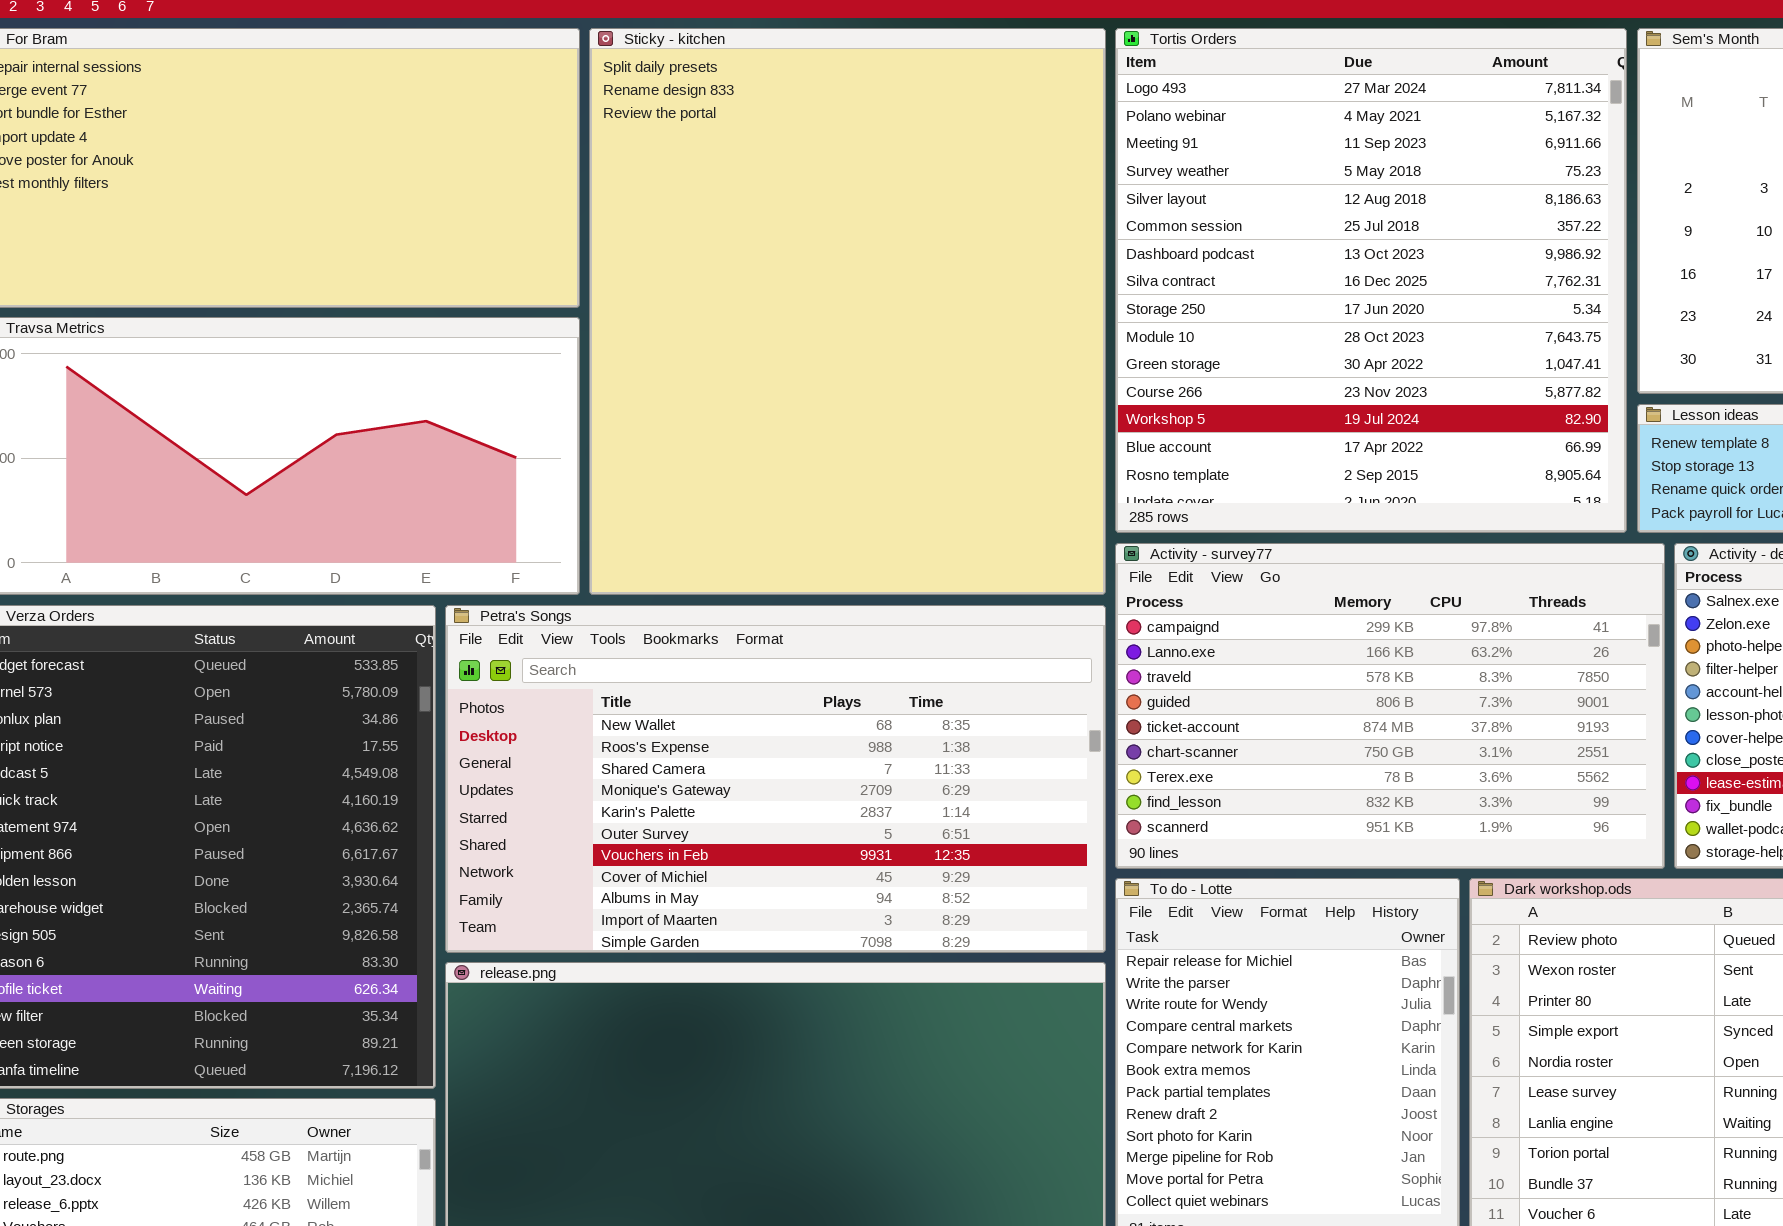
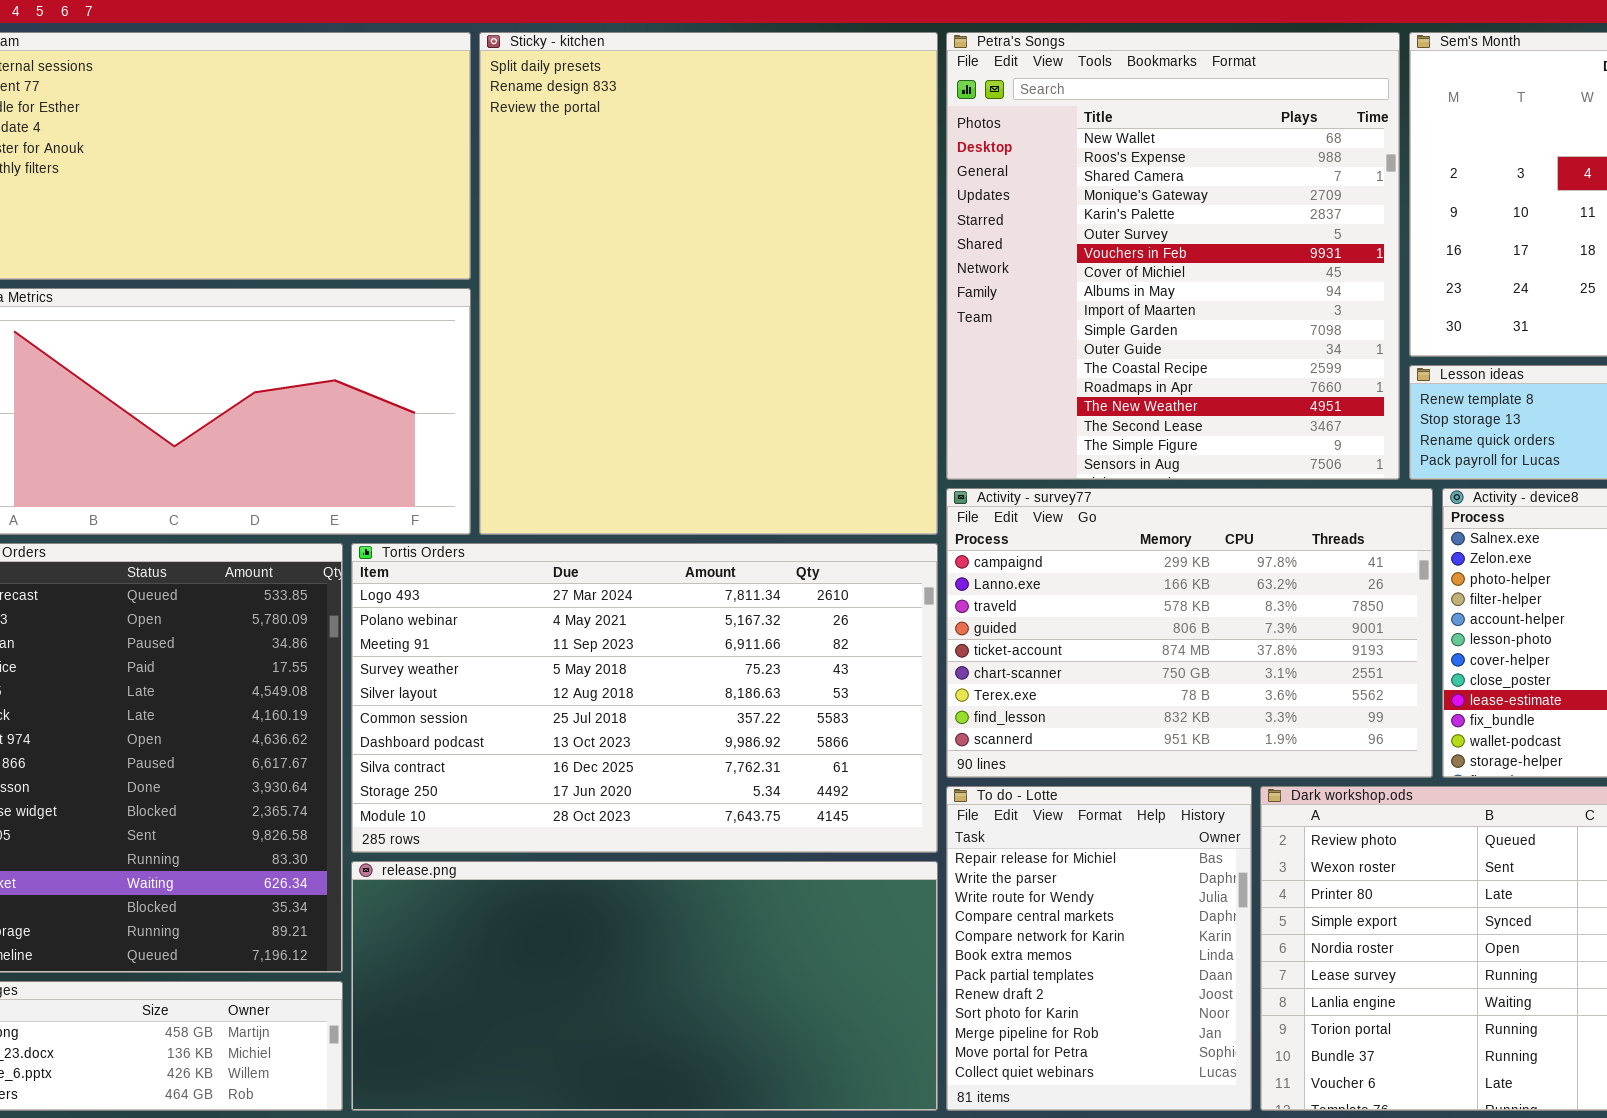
Tortis Orders: [1115,28,1627,533] -> [351,543,938,853], moved, resized
Petra's Songs: [445,605,1106,953] -> [946,32,1400,480], moved, resized

